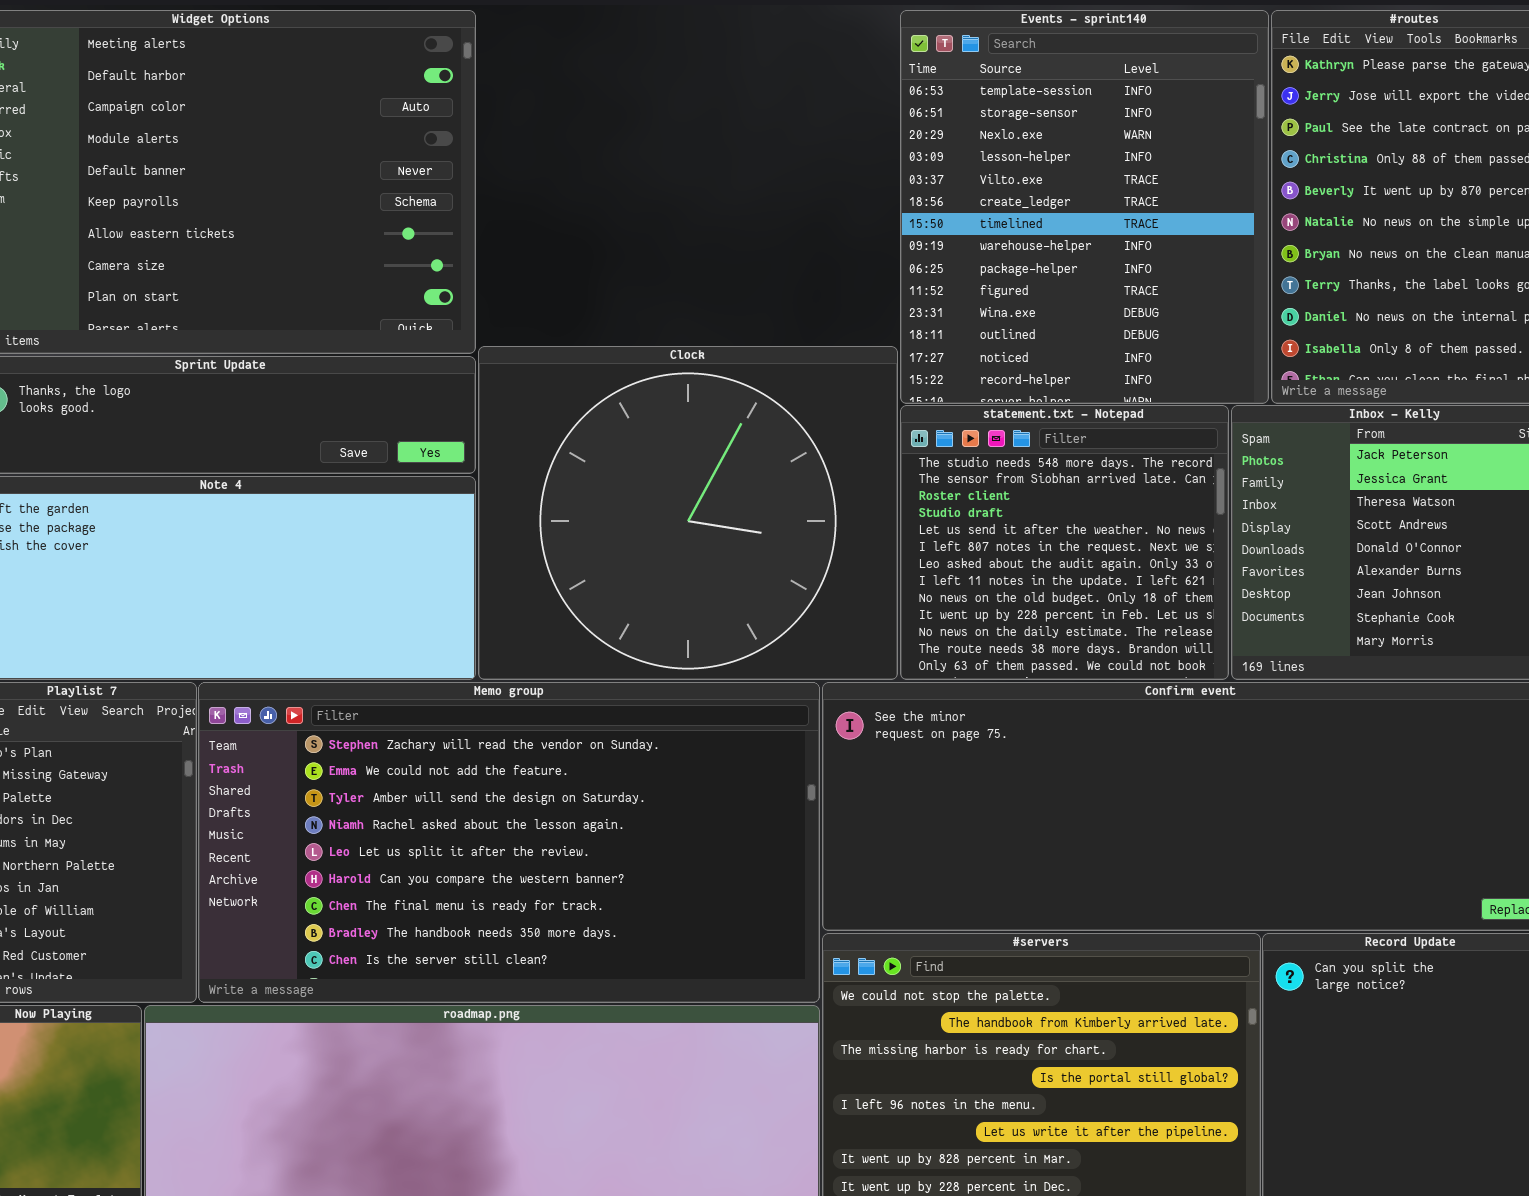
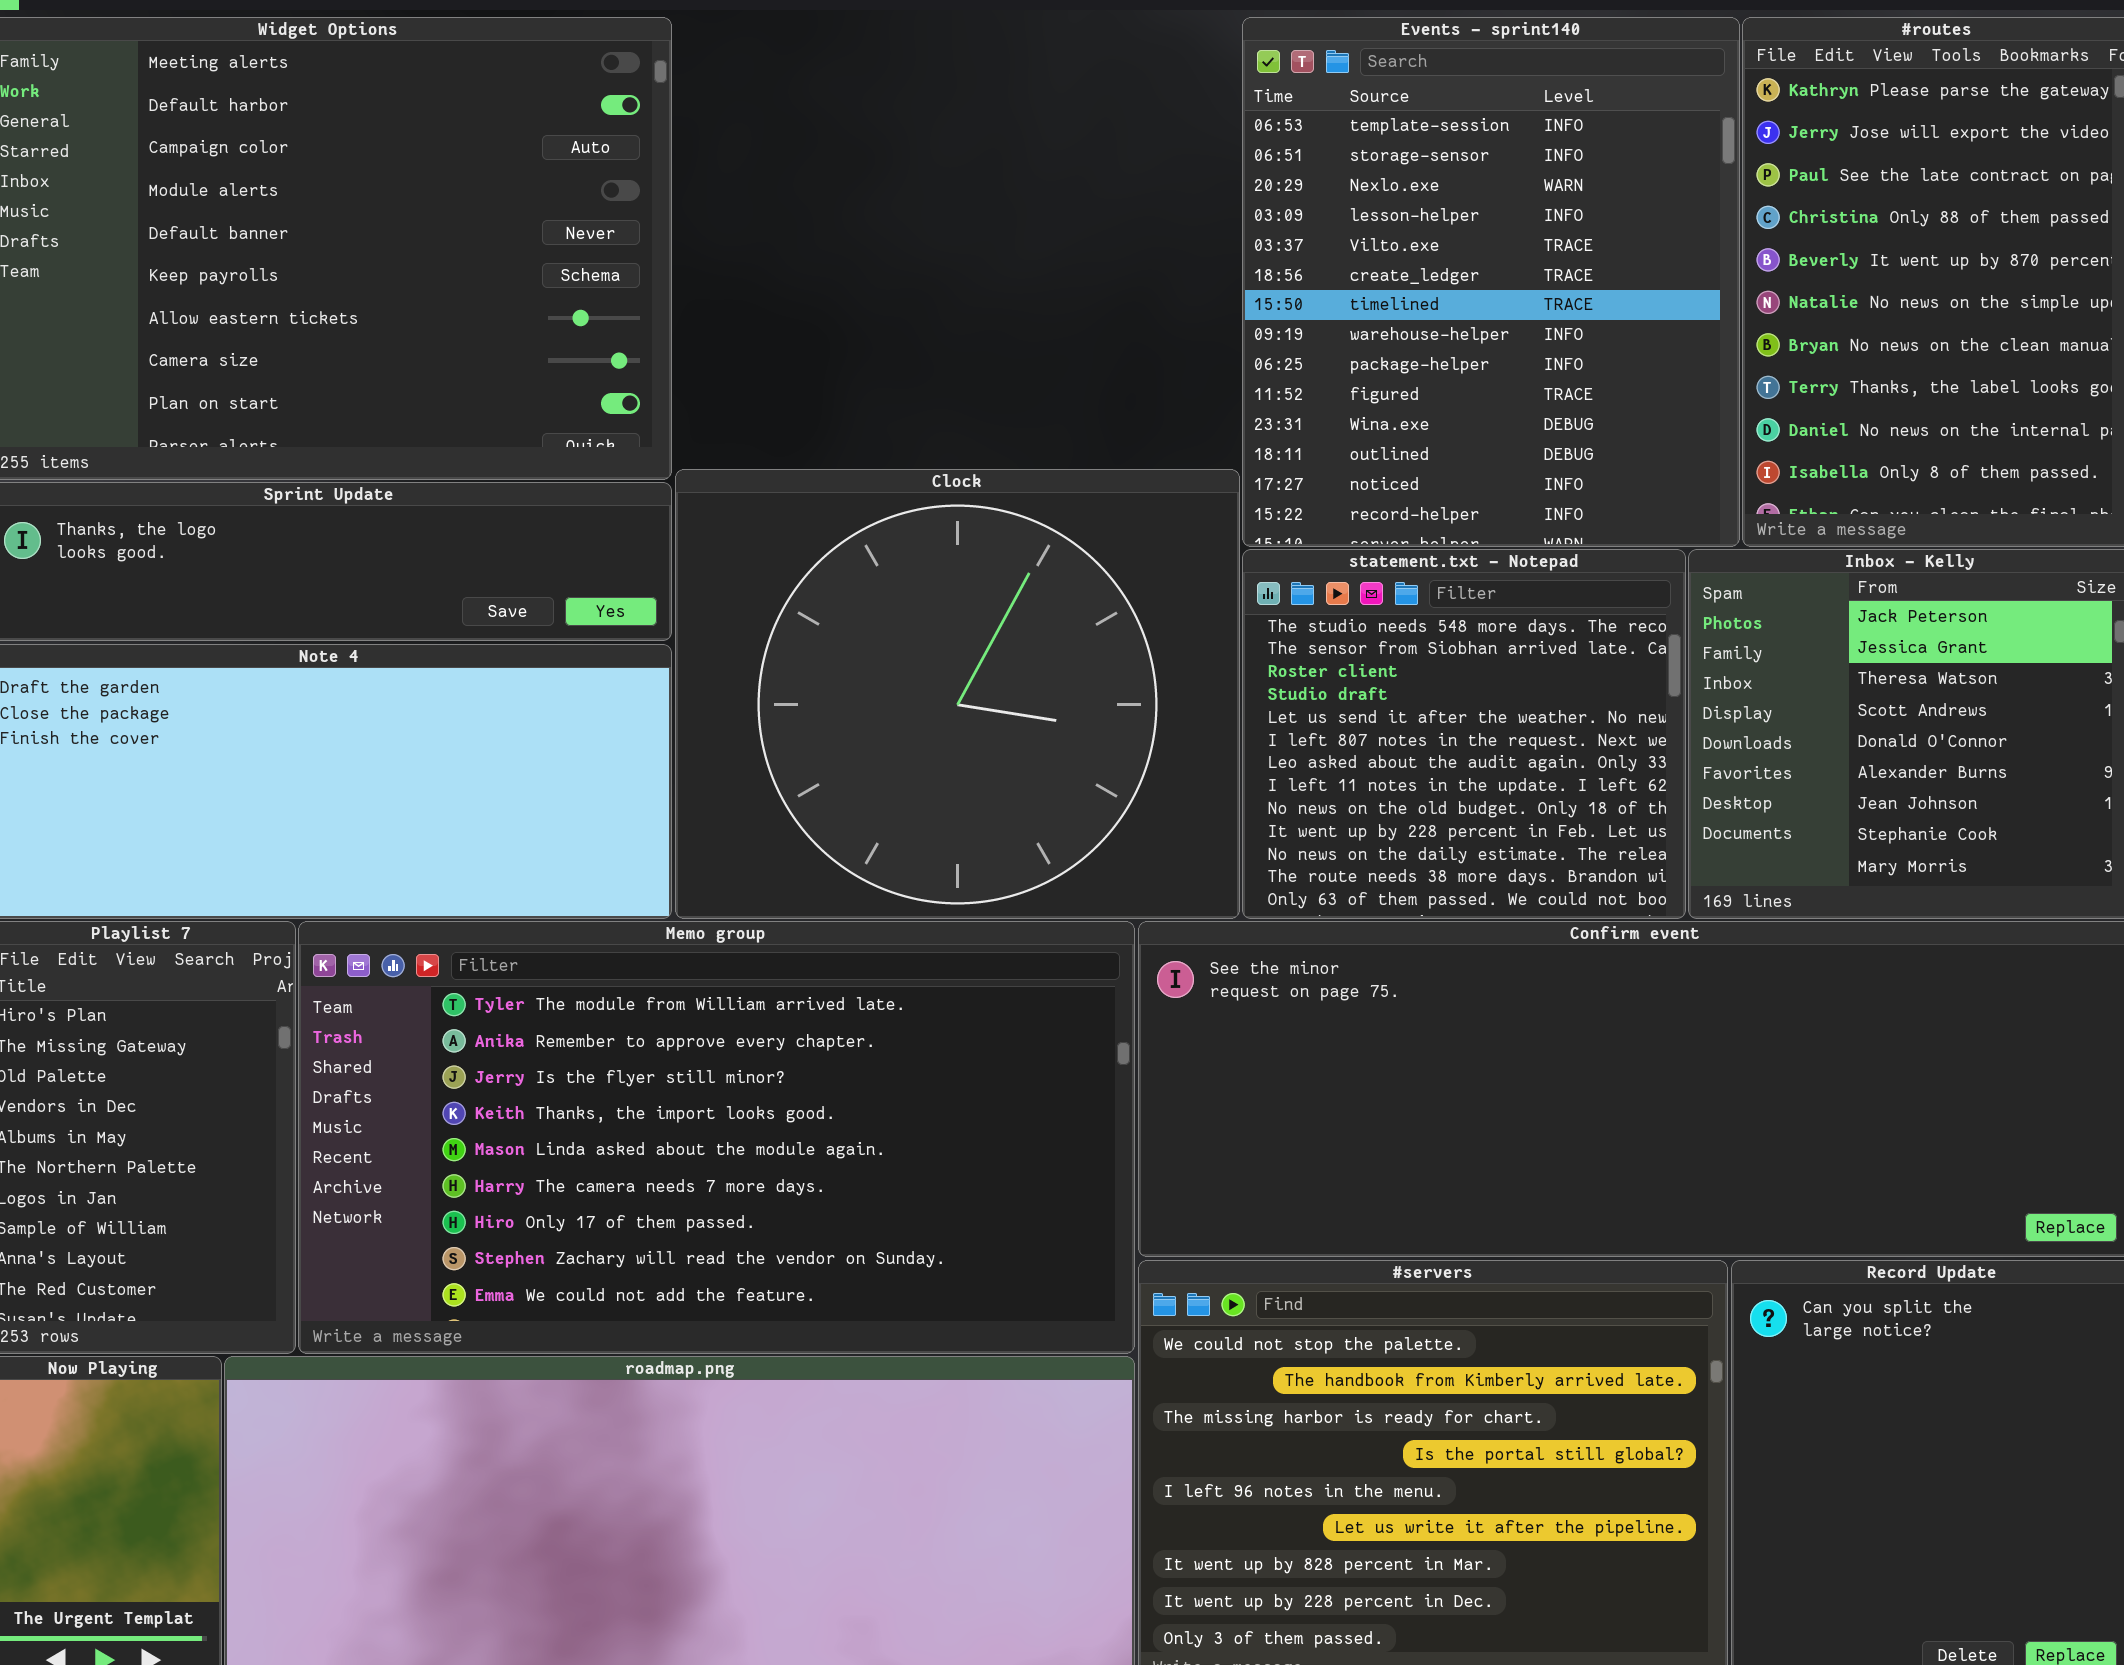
Memo group: [198,682,820,1003] -> [298,921,1135,1354], scrolled up 7 rows

